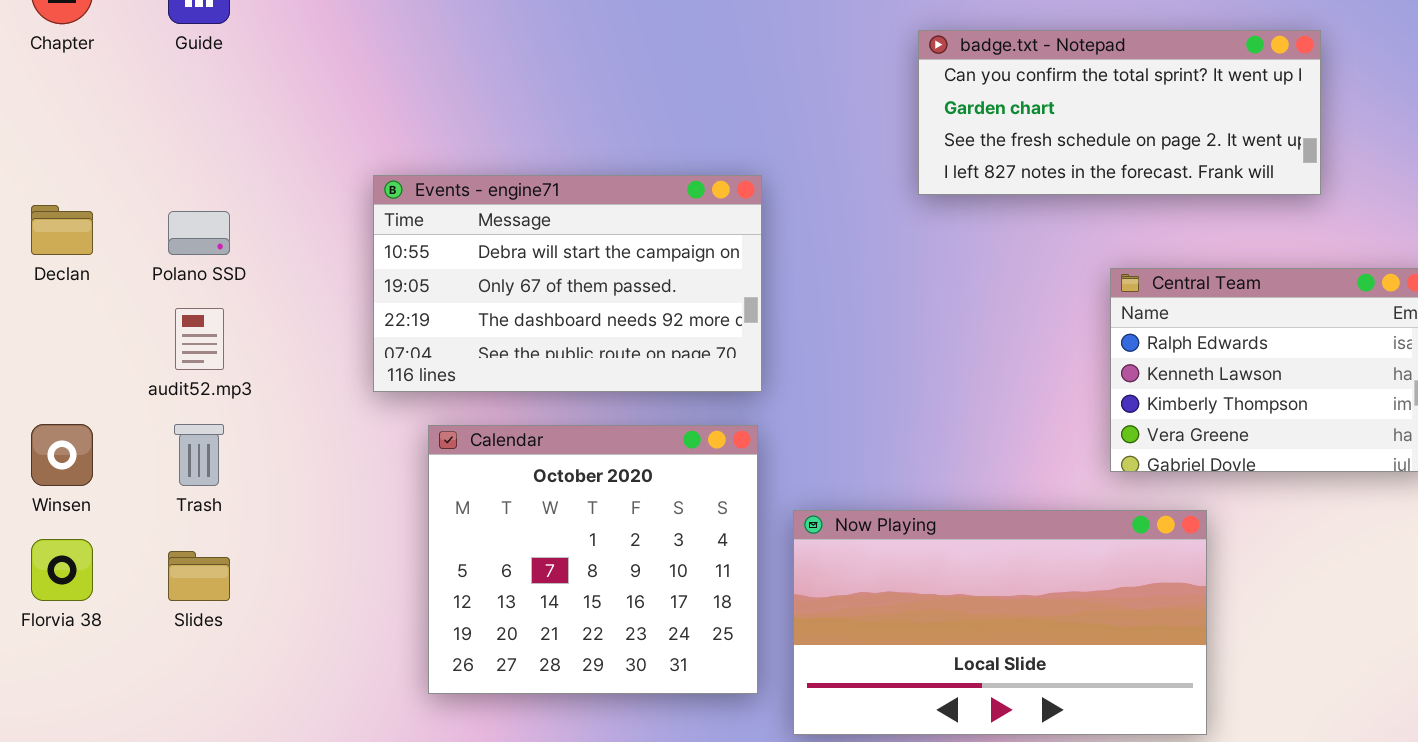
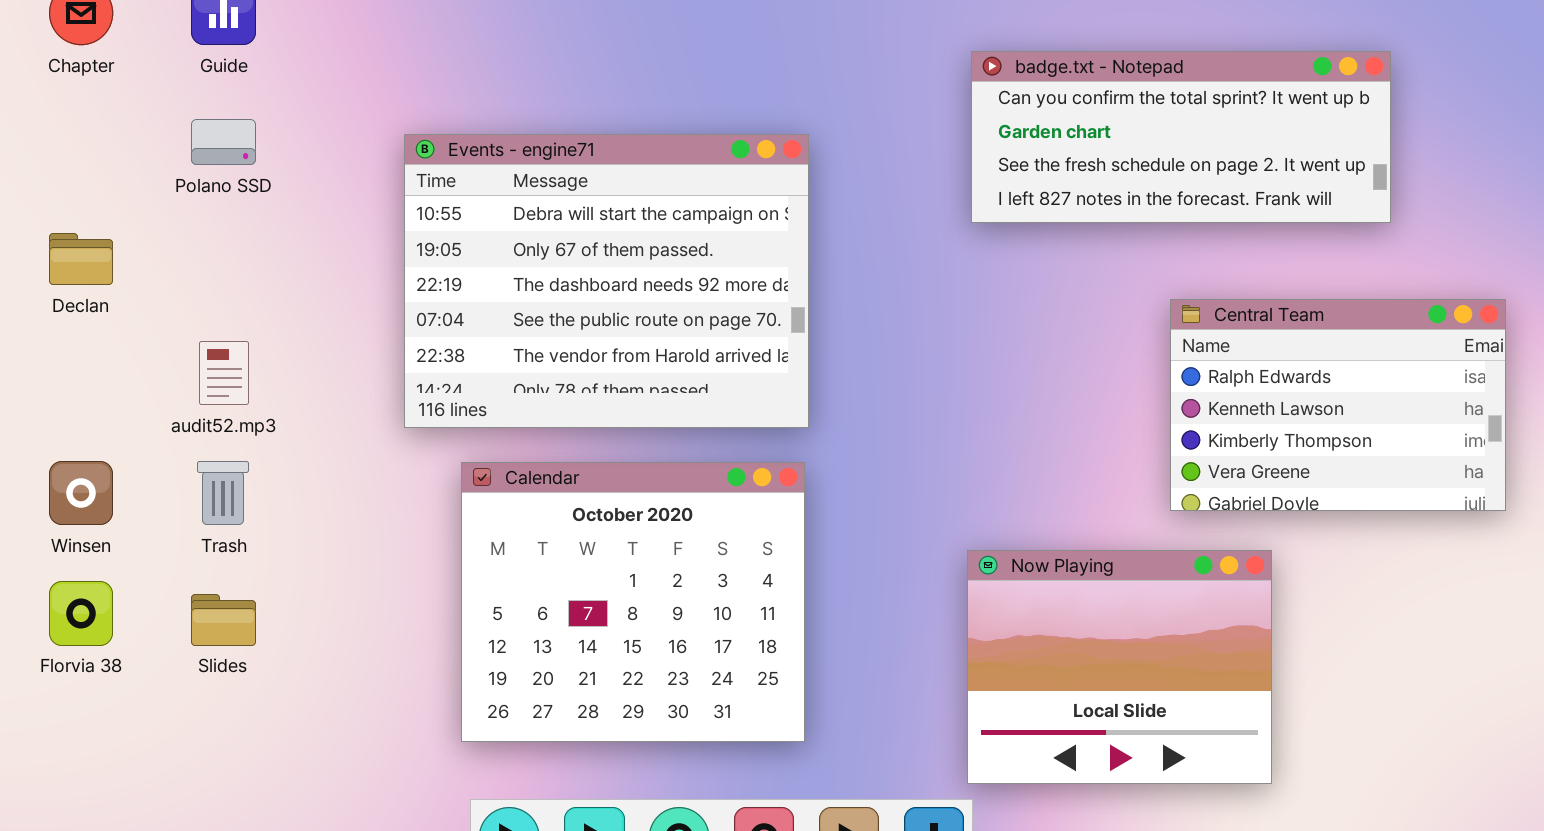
Events - engine71: [373,175,762,392] -> [404,134,809,428], resized
Polano SSD: [168,211,230,255] -> [191,119,256,165], moved
Now Playing: [793,510,1207,735] -> [967,550,1272,784], resized

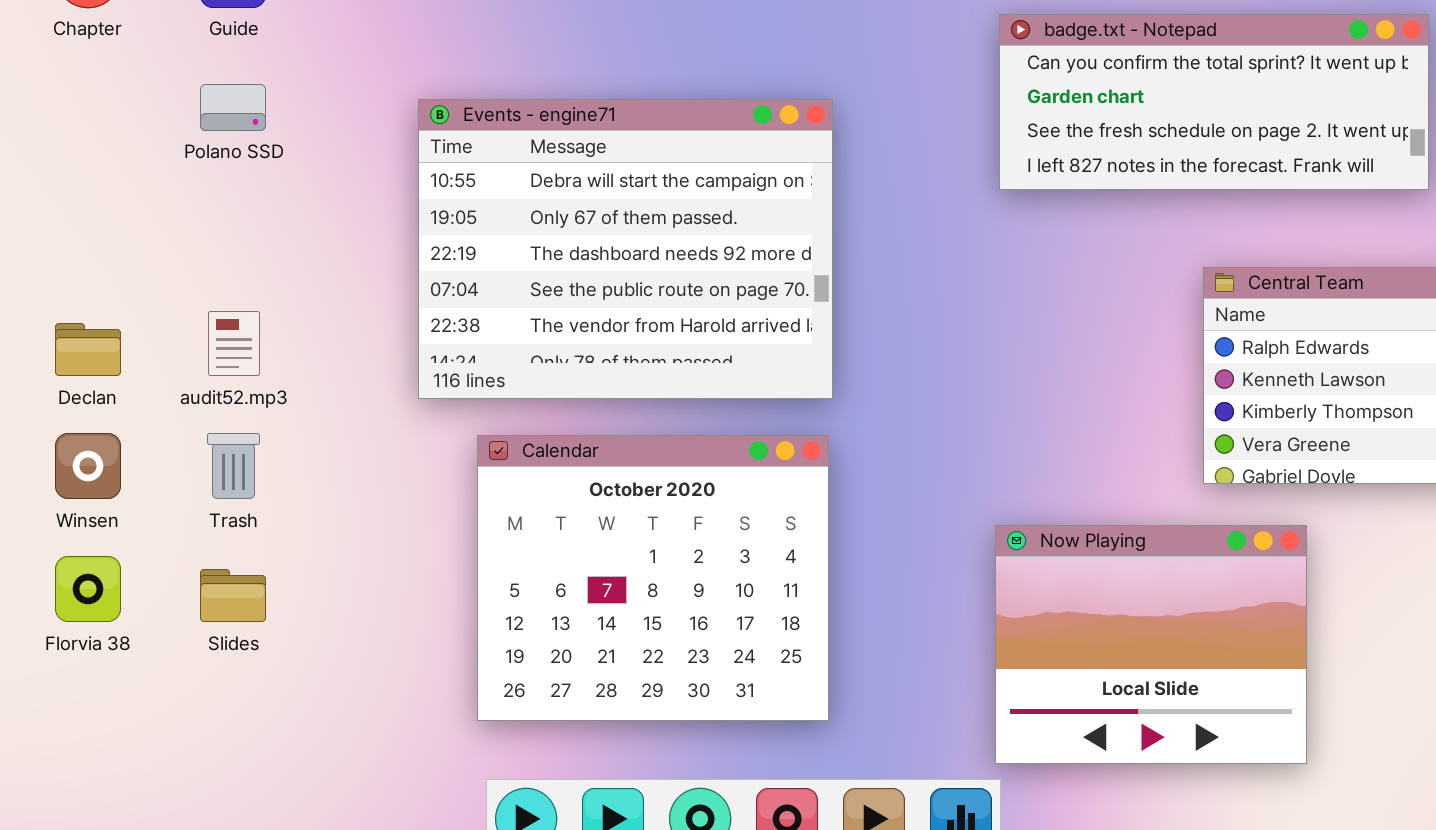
Declan: [49,233,113,285] -> [55,323,121,376], moved

